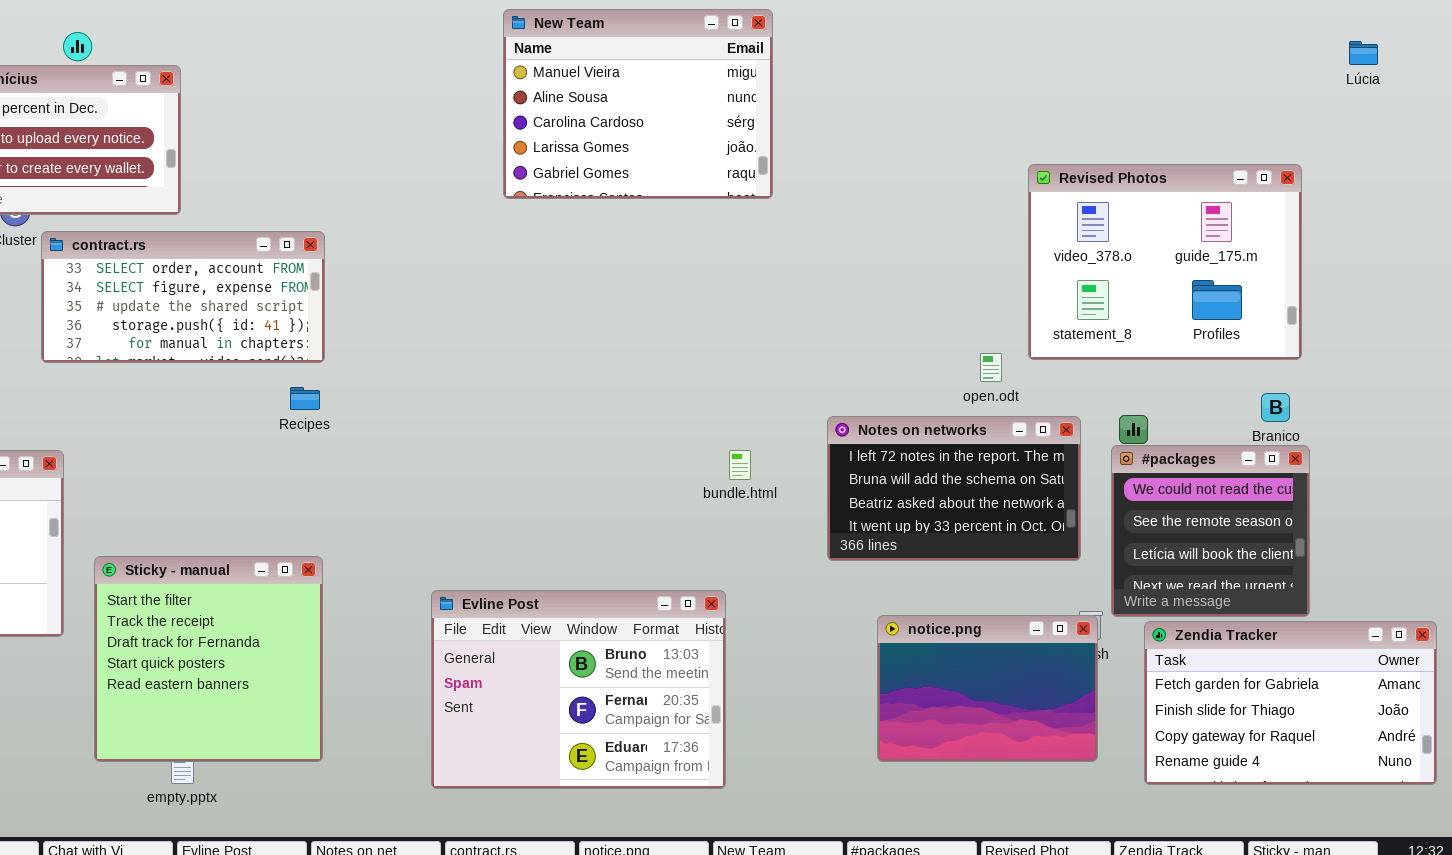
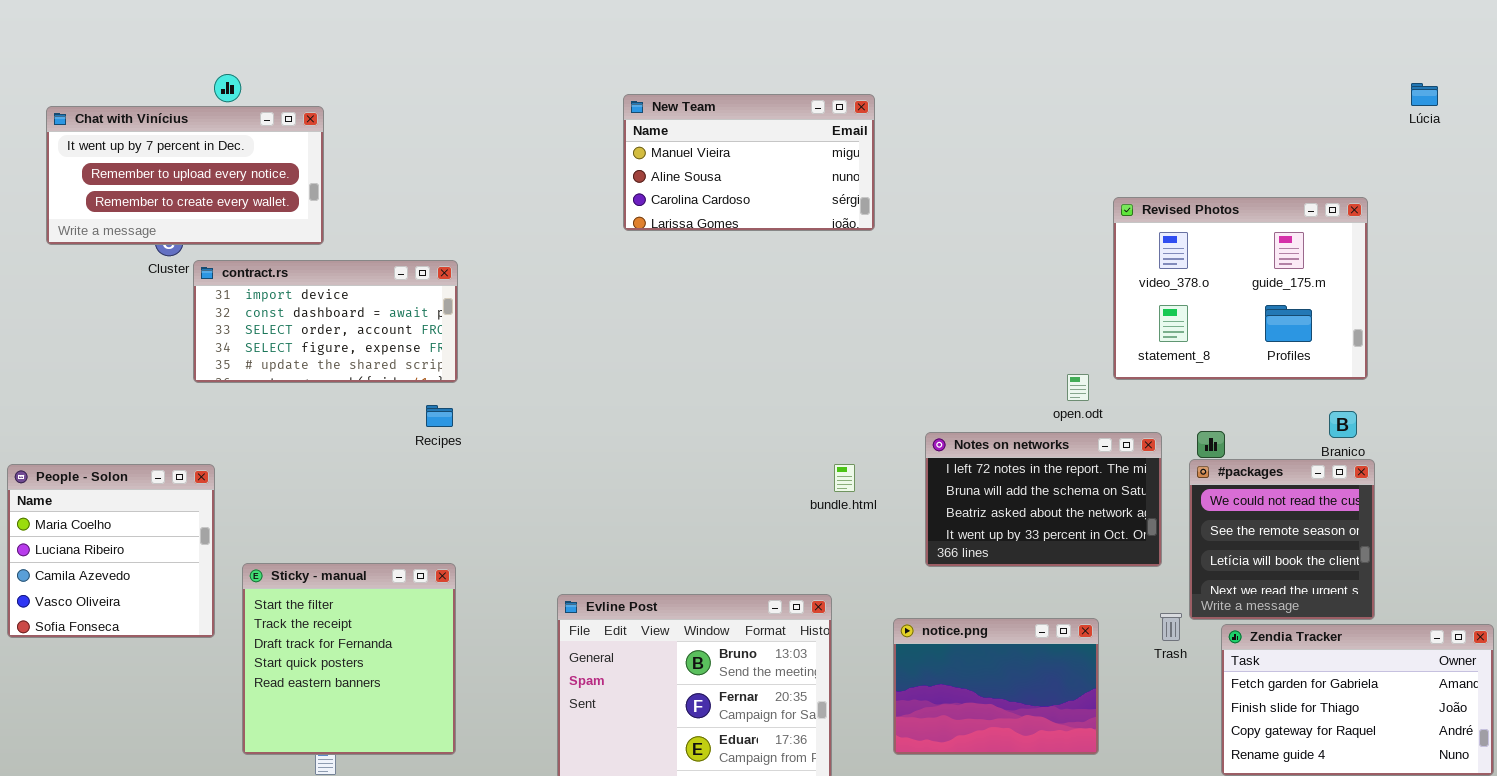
New Team: [503,9,773,199] -> [623,94,875,231], resized
contract.rs: [41,231,325,363] -> [193,260,458,383], scrolled up 2 rows
notice.png: [877,615,1098,762] -> [893,618,1099,755], moved

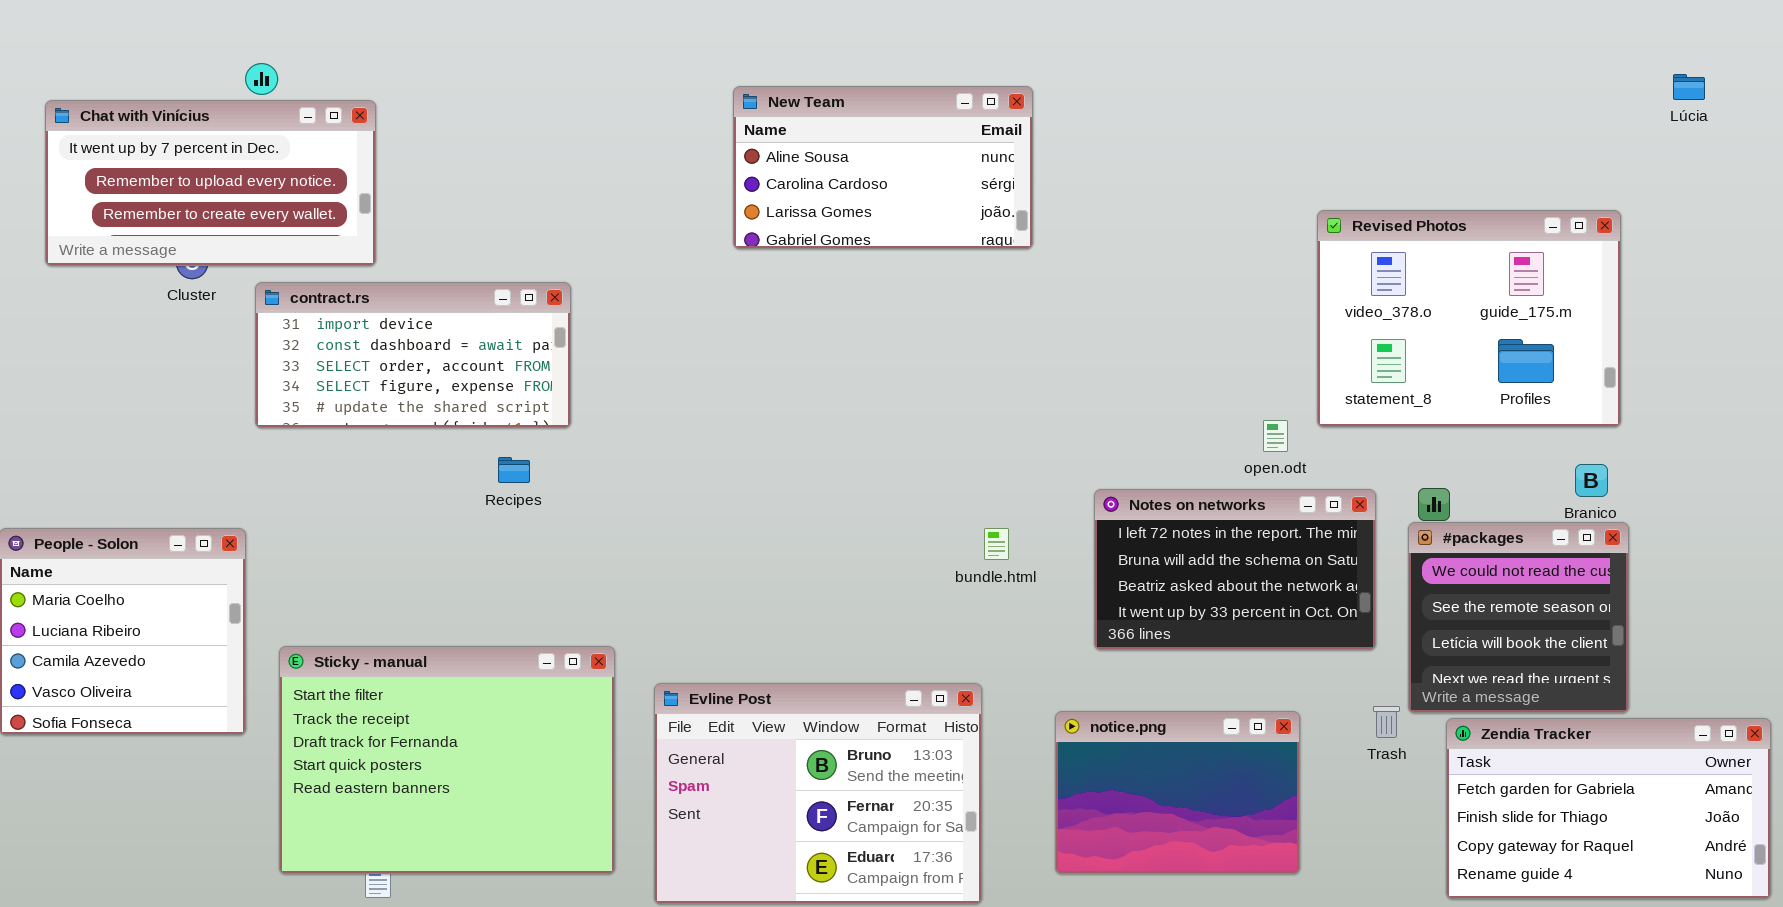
New Team: [623,94,875,231] -> [733,86,1033,249], scrolled down 1 row
contract.rs: [193,260,458,383] -> [255,282,571,428], moved
Sticky - manual: [242,563,456,755] -> [279,646,615,874], resized

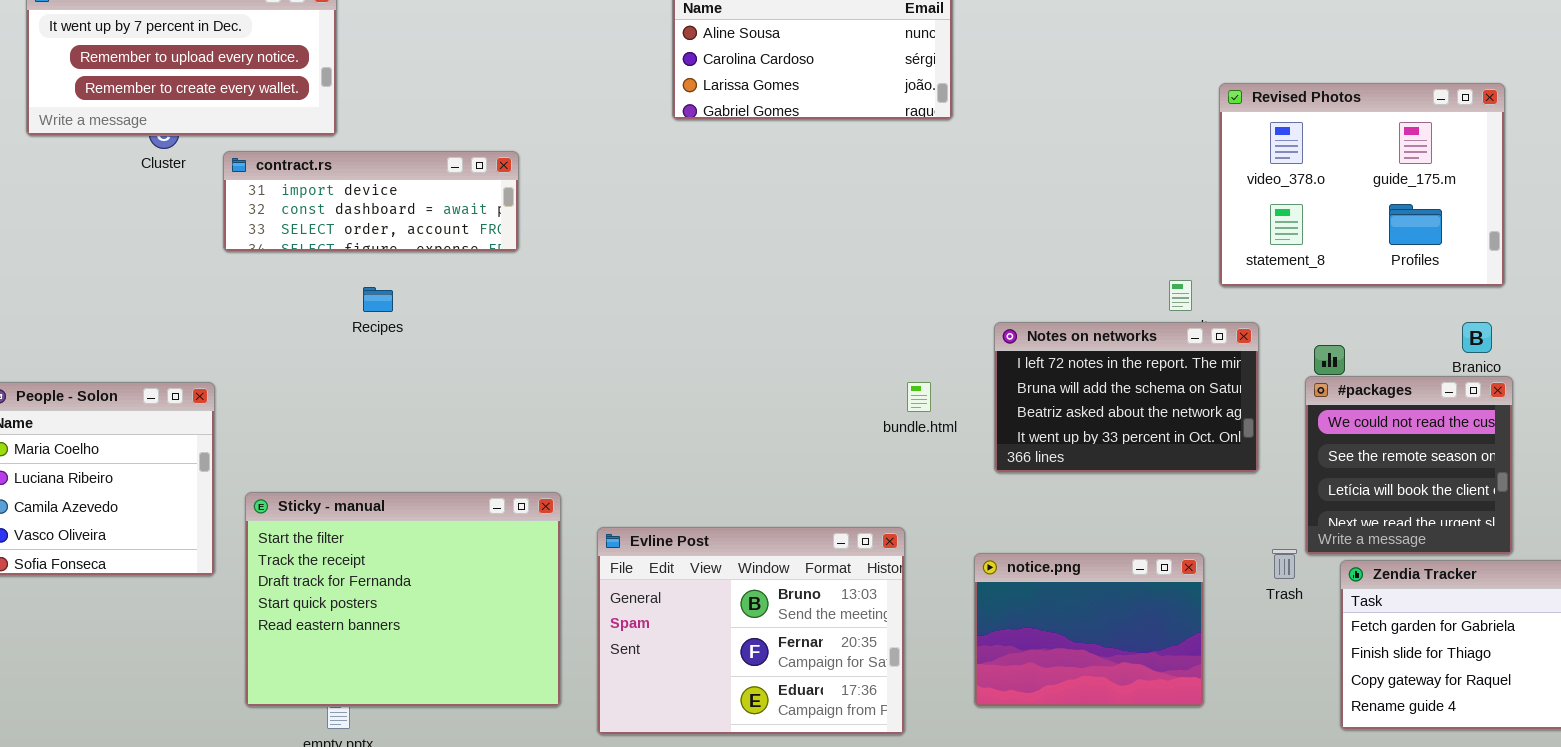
contract.rs: [255,282,571,428] -> [223,151,519,252], resized
Recipes: [498,457,530,483] -> [363,287,393,312], moved
Notes on networks: [1094,489,1376,650] -> [994,322,1259,473], moved

